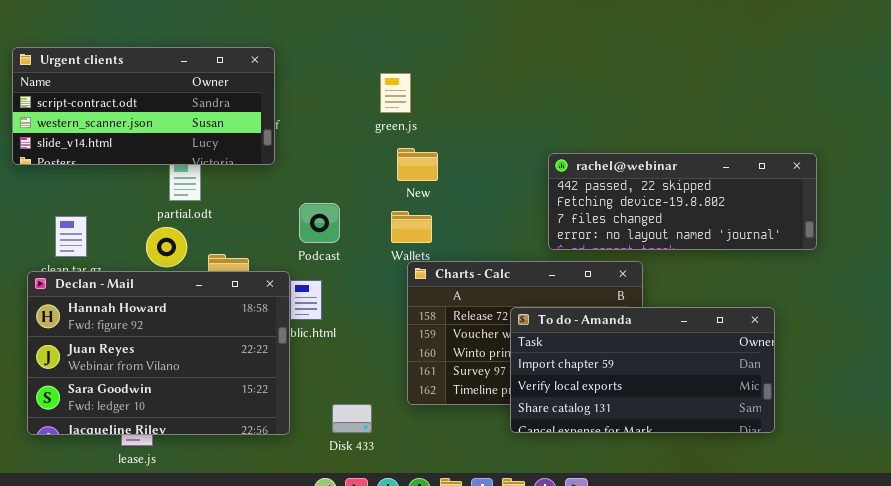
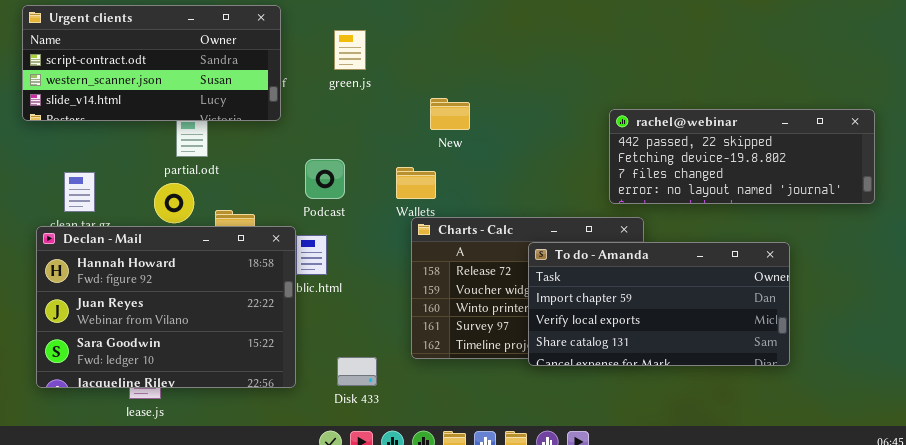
green.js: [380,73,411,113] -> [334,30,366,70], moved
New: [397,148,438,181] -> [430,98,470,130], moved
rachel@webinar: [548,153,817,250] -> [609,109,875,204], moved
To do - Amanda: [510,307,775,433] -> [528,242,790,366], moved

